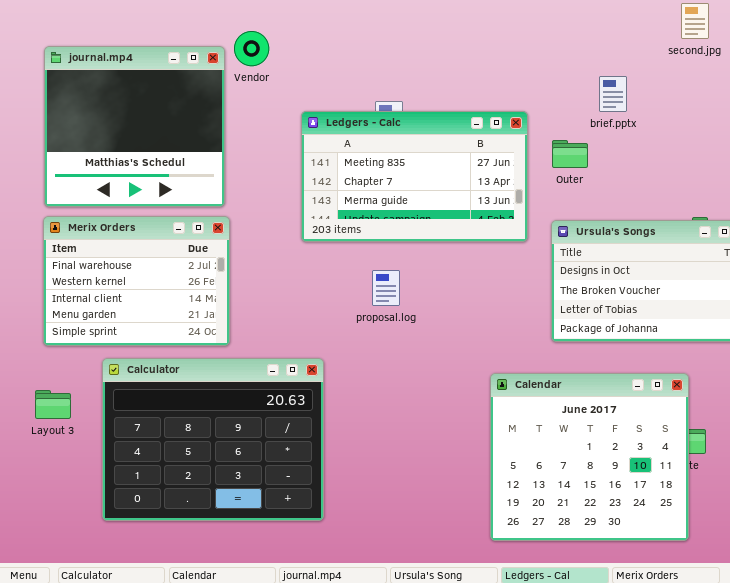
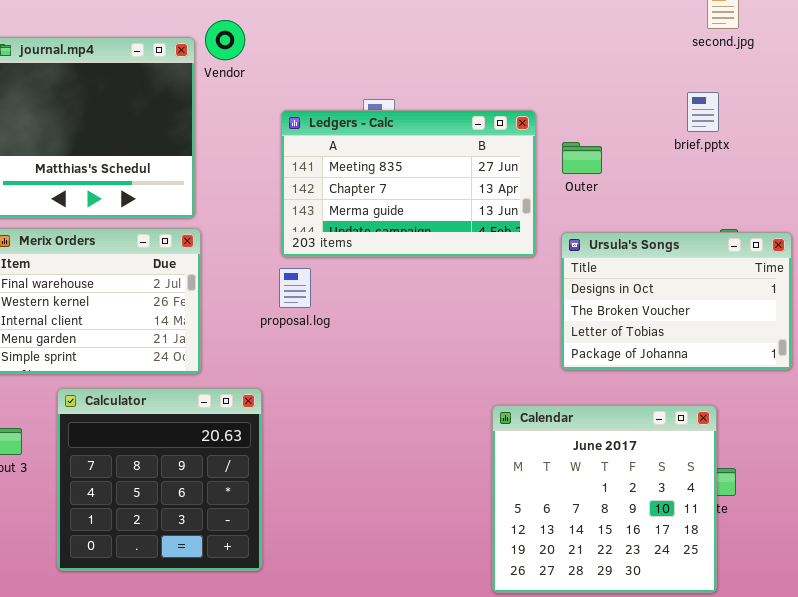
brief.pptx: [599,76,627,112] -> [687,92,719,132], moved
proposal.log: [372,270,400,306] -> [279,268,311,308], moved
Calculator: [102,358,324,521] -> [57,388,262,571], resized

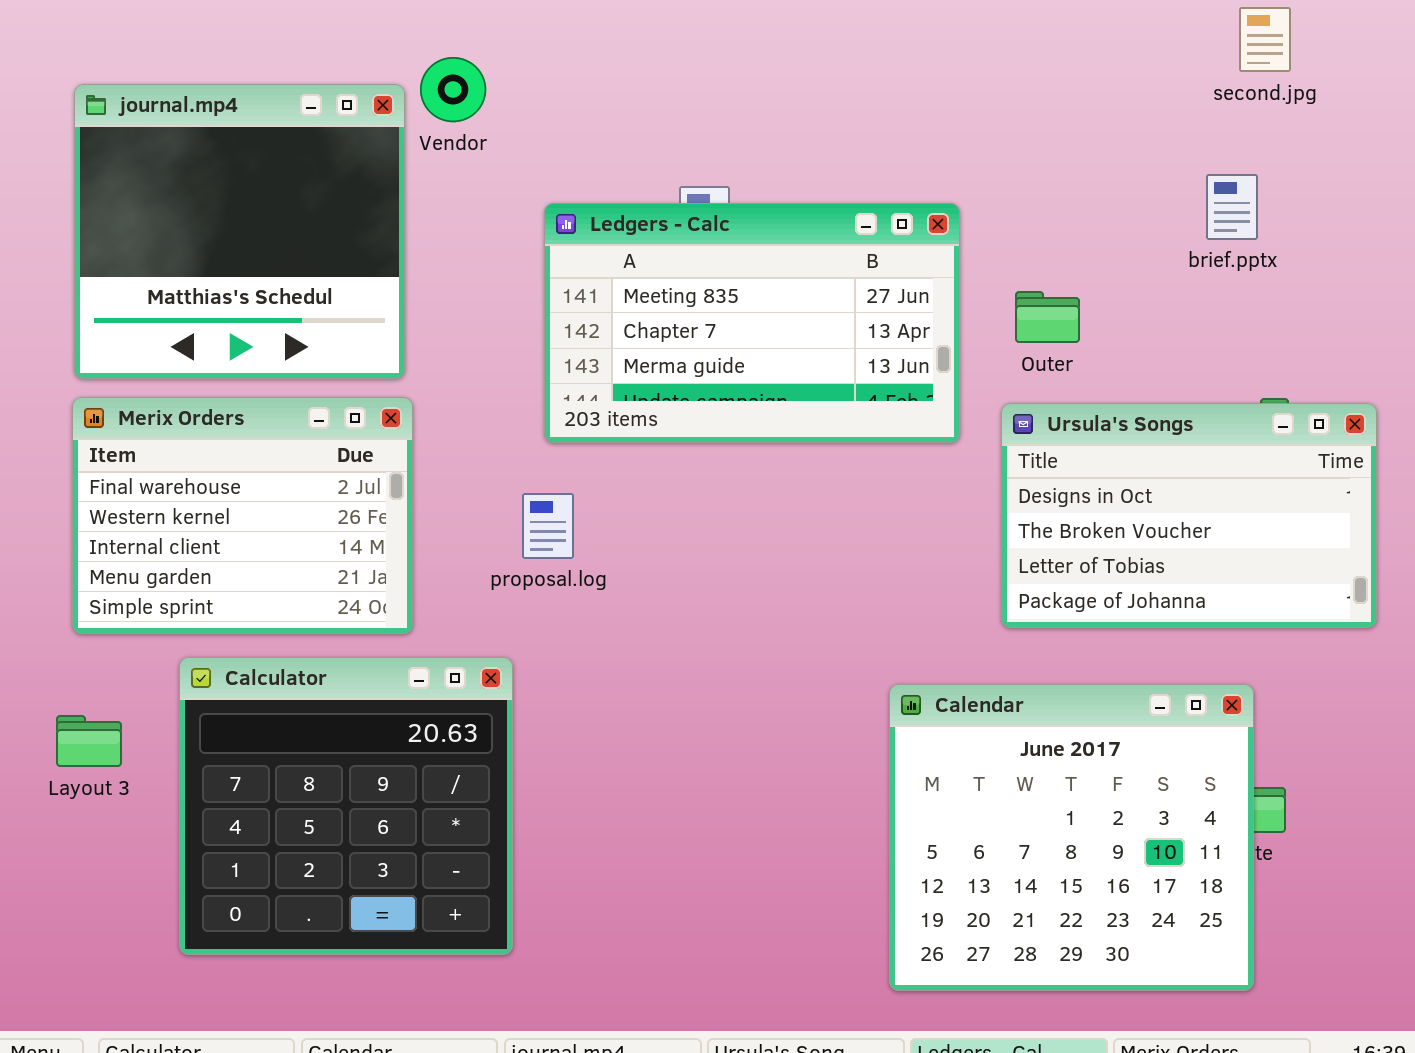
Outer: [562,142,602,174] -> [1015,291,1080,343], moved
proposal.log: [279,268,311,308] -> [522,493,574,559], moved

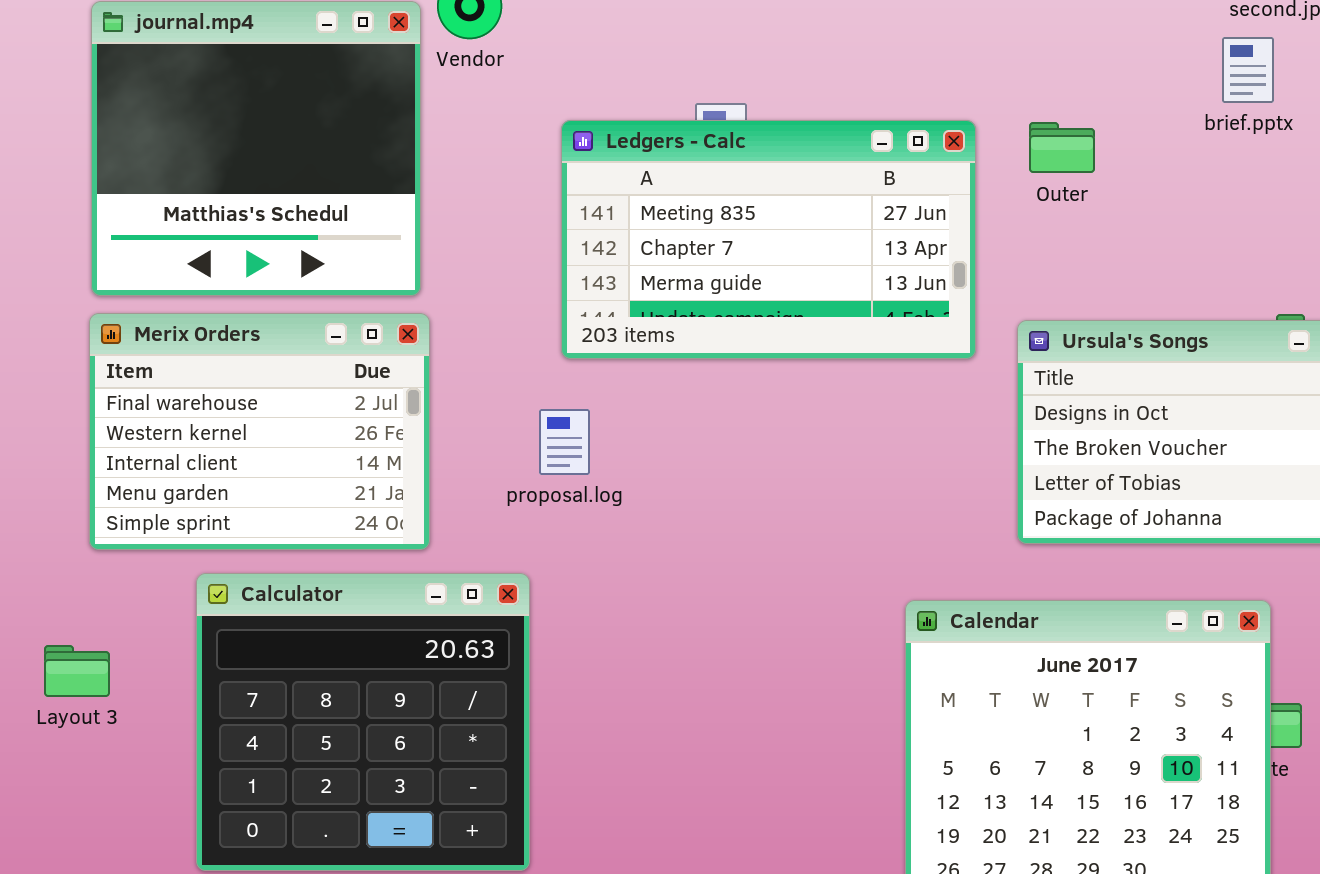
brief.pptx: [1206,174,1258,240] -> [1222,37,1274,103], moved
Outer: [1015,291,1080,343] -> [1029,122,1095,173], moved
Layout 3: [56,715,122,767] -> [44,645,110,697], moved

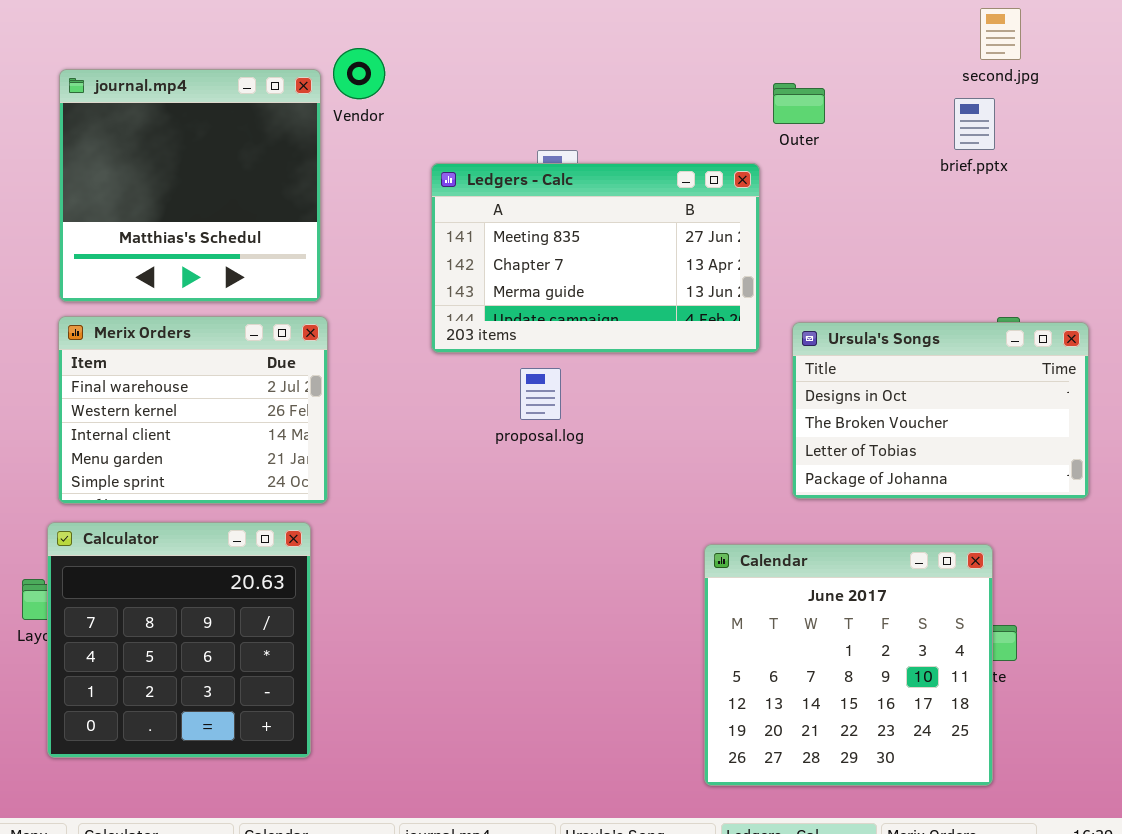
Outer: [1029,122,1095,173] -> [773,83,825,124], moved
proposal.log: [539,409,590,475] -> [520,368,561,420], moved
Calculator: [196,573,530,871] -> [47,522,311,758], moved

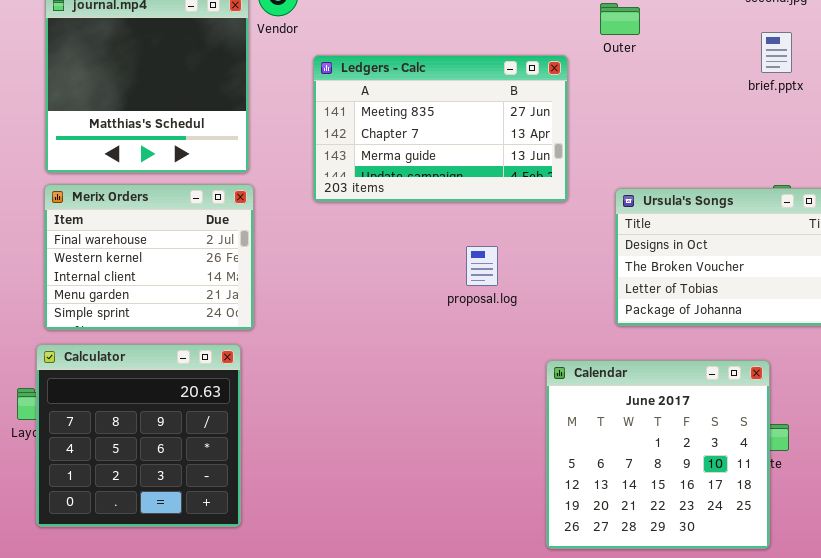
brief.pptx: [954,98,995,150] -> [761,32,792,73], moved
Ledgers - Calc: [431,163,760,353] -> [313,55,568,202], moved
proposal.log: [520,368,561,420] -> [466,246,498,286], moved

